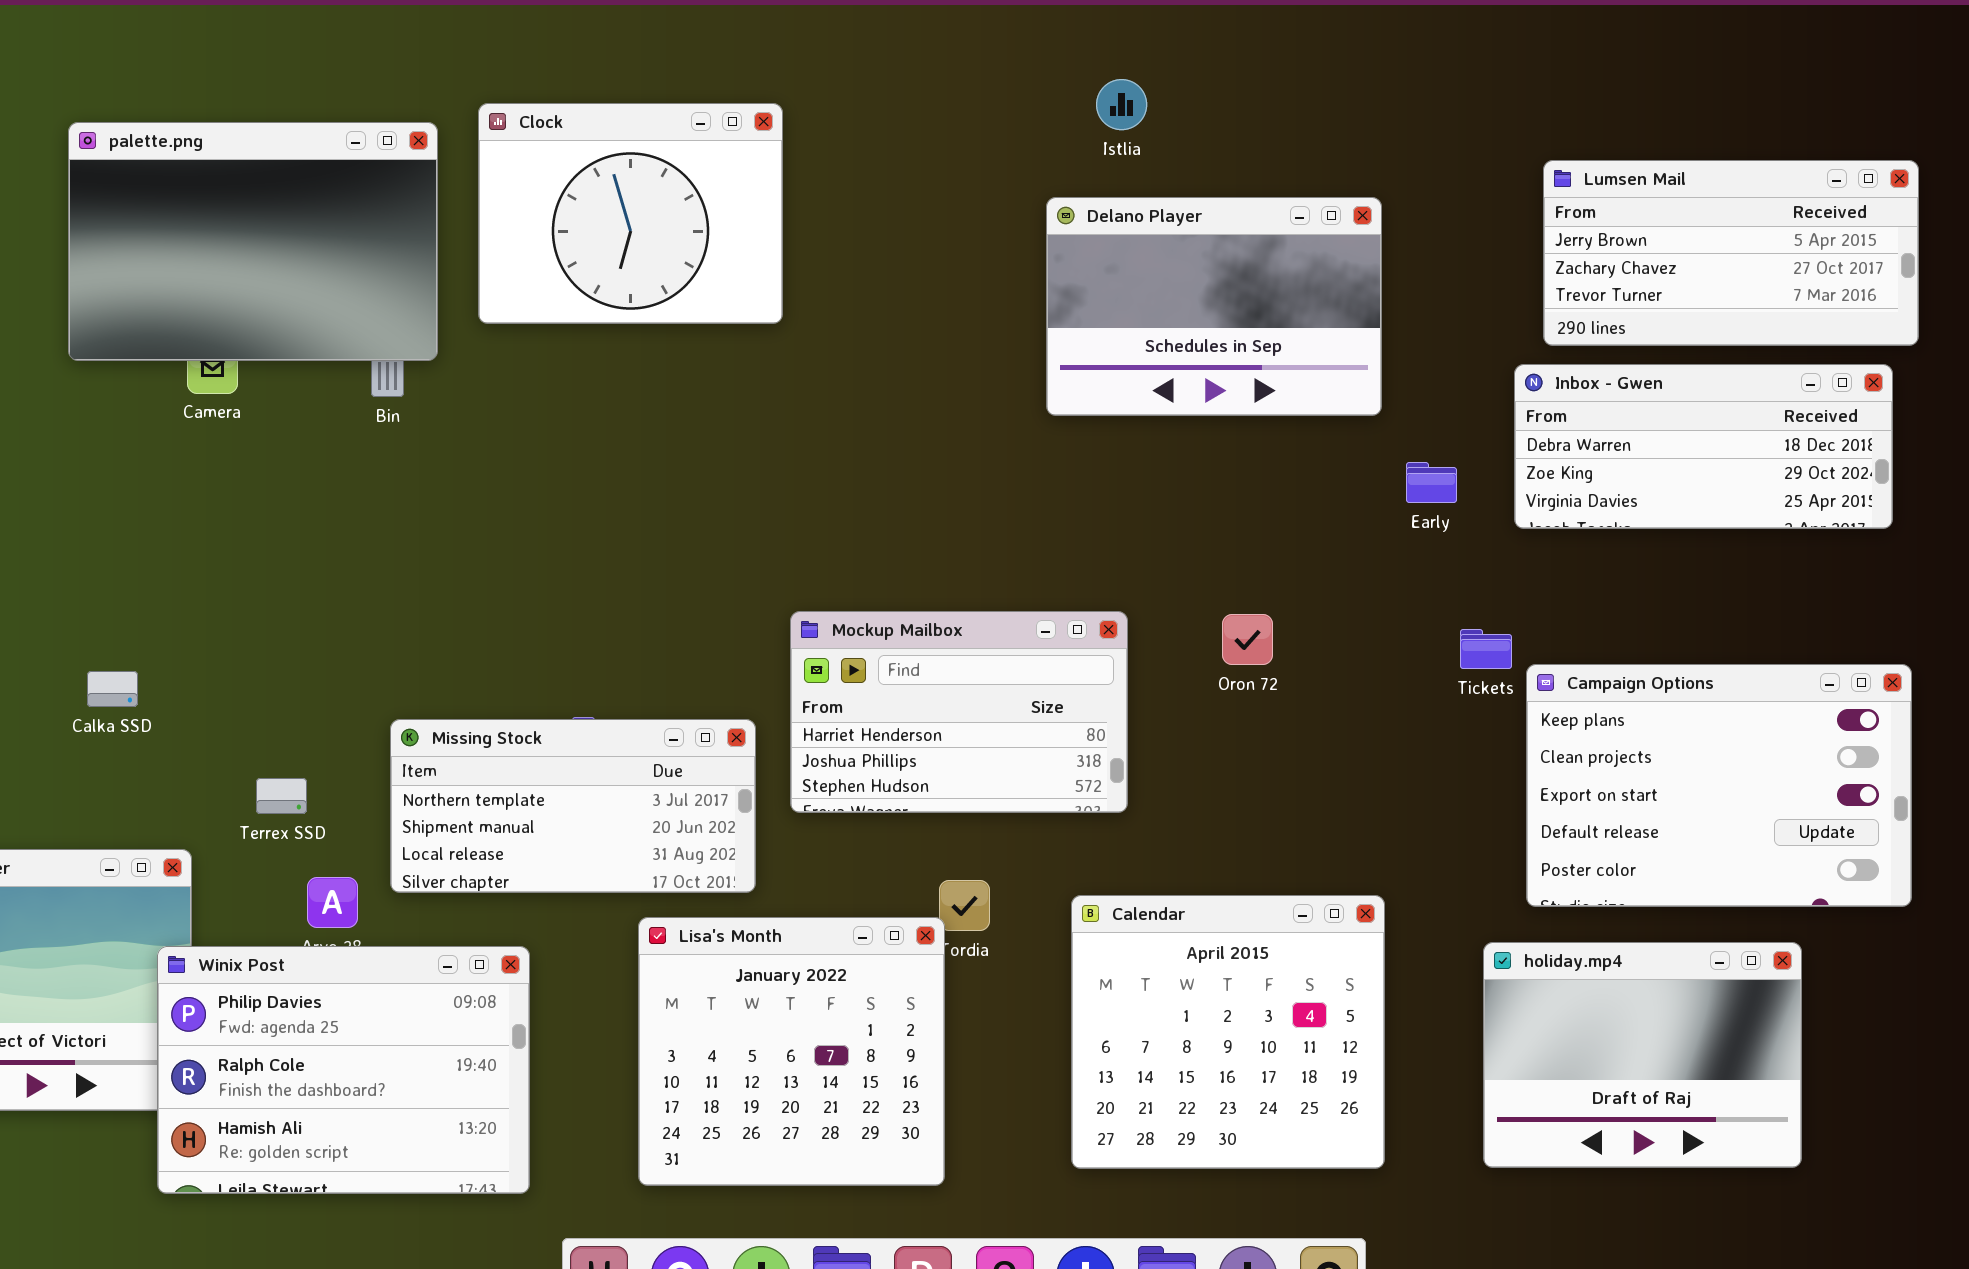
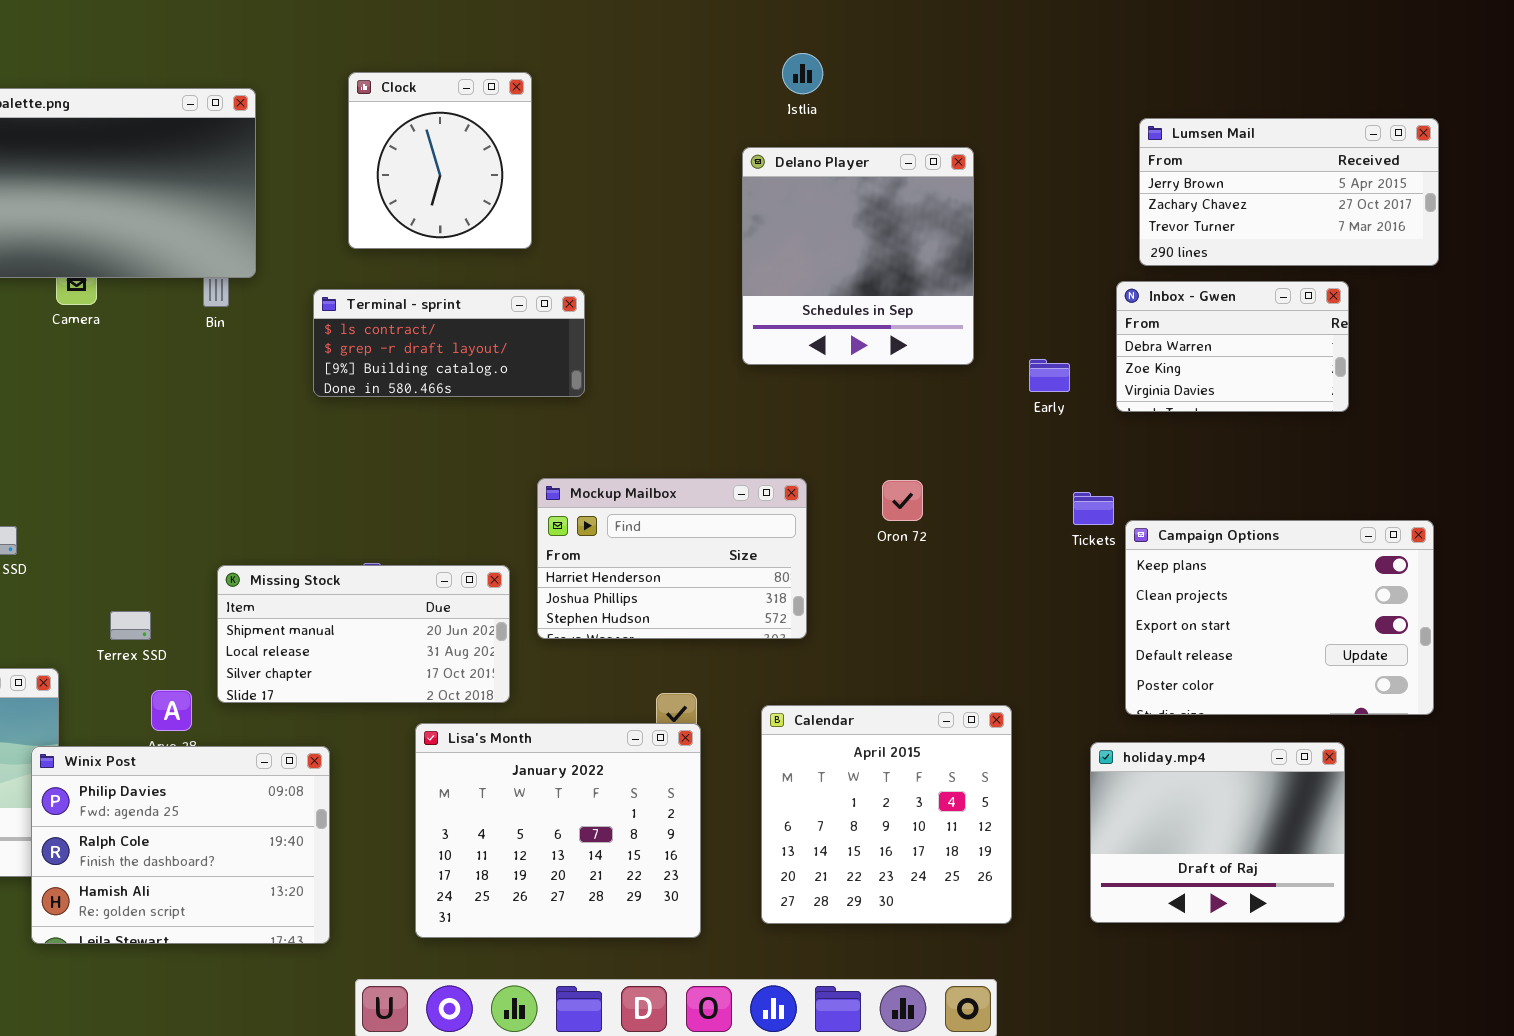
Clock: [478,103,783,324] -> [348,72,532,249], resized
Delano Player: [1046,197,1382,416] -> [742,147,974,365], resized
Inbox - Gwen: [1514,364,1893,529] -> [1116,281,1349,412], resized
Terminal - sprint: none -> [313,289,585,397], opened
Missing Stock: [390,719,756,893] -> [217,565,510,703], scrolled down 1 row
Lisa's Month: [638,917,945,1186] -> [415,723,701,938], resized

